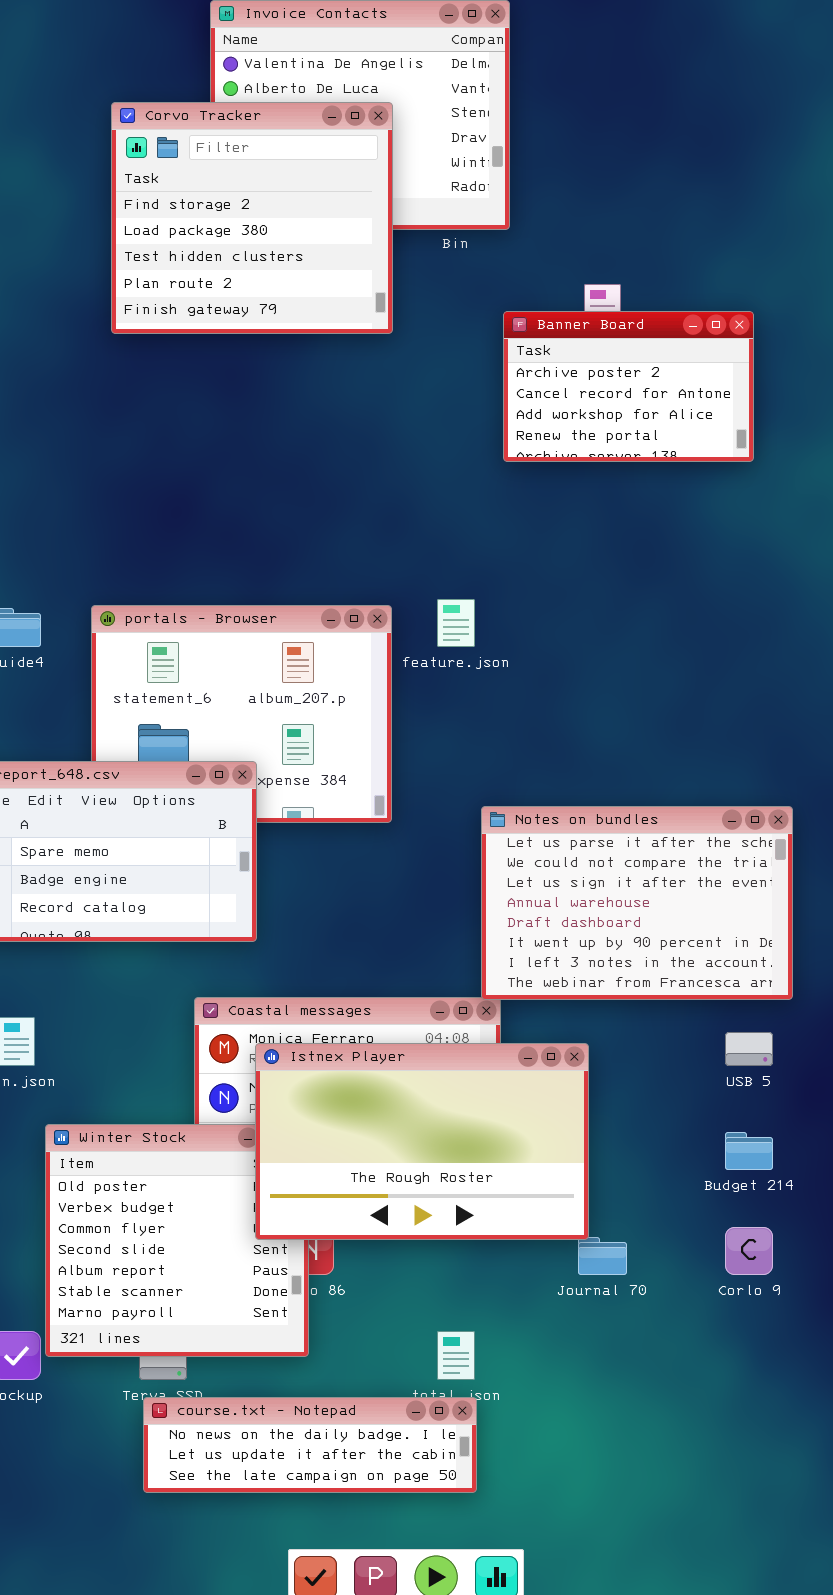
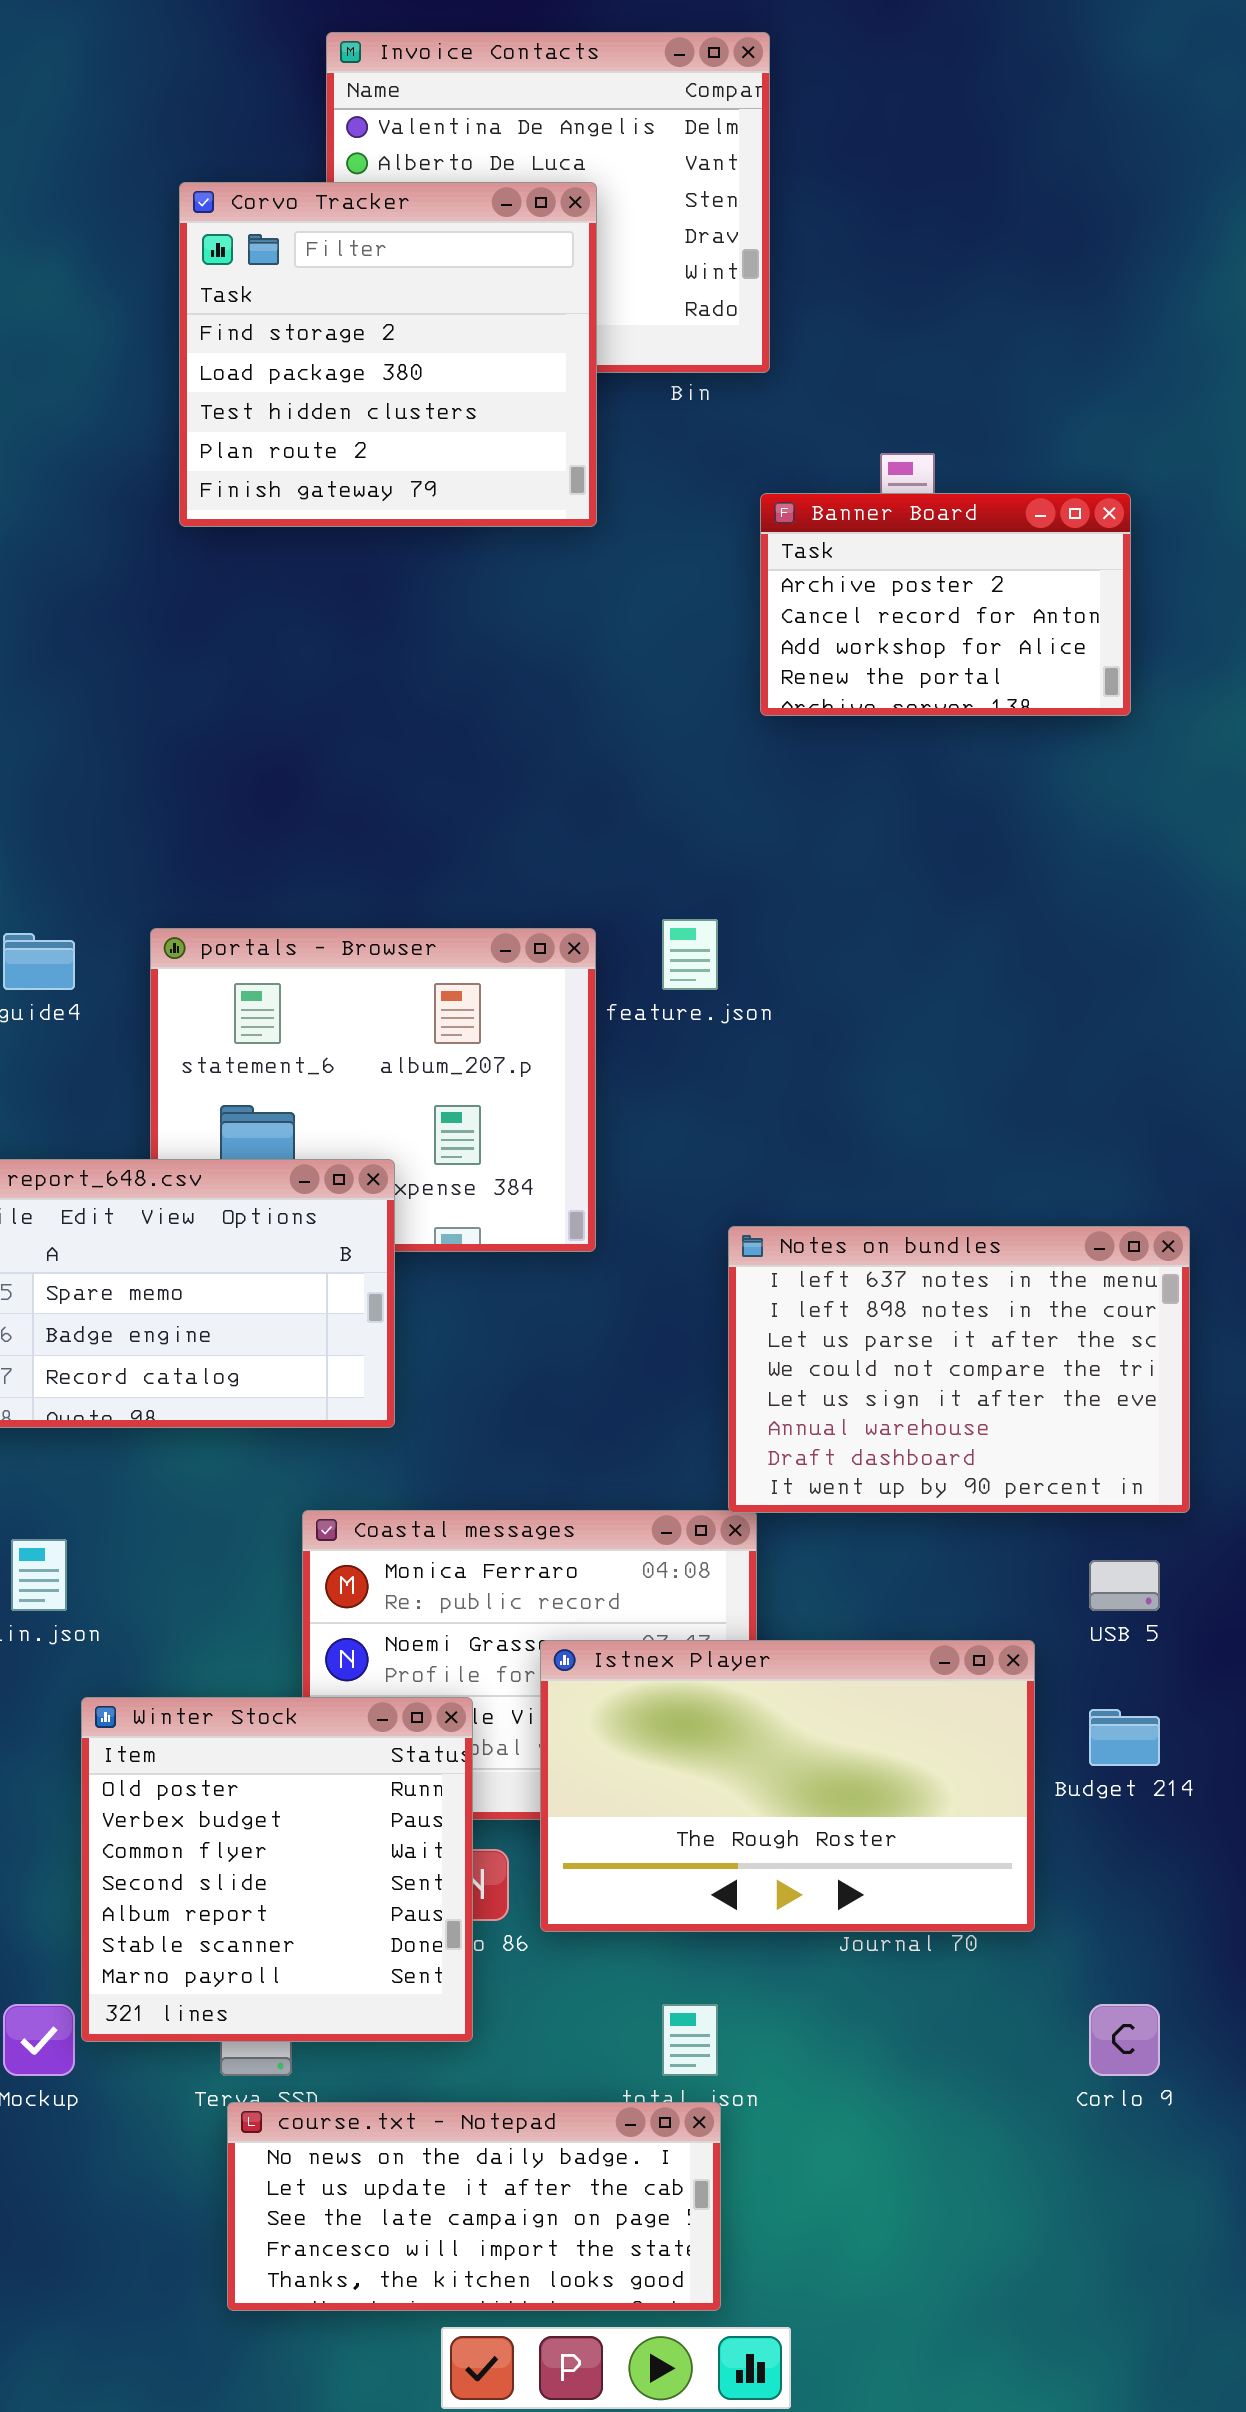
Notes on bundles: [481,806,793,1000] -> [728,1226,1190,1513], scrolled up 2 rows
Istnex Player: [255,1043,589,1240] -> [540,1640,1035,1932], moved
Corlo 9: [725,1227,773,1275] -> [1089,2004,1160,2076], moved
course.txt - Notepad: [143,1397,477,1493] -> [227,2102,721,2311], resized

